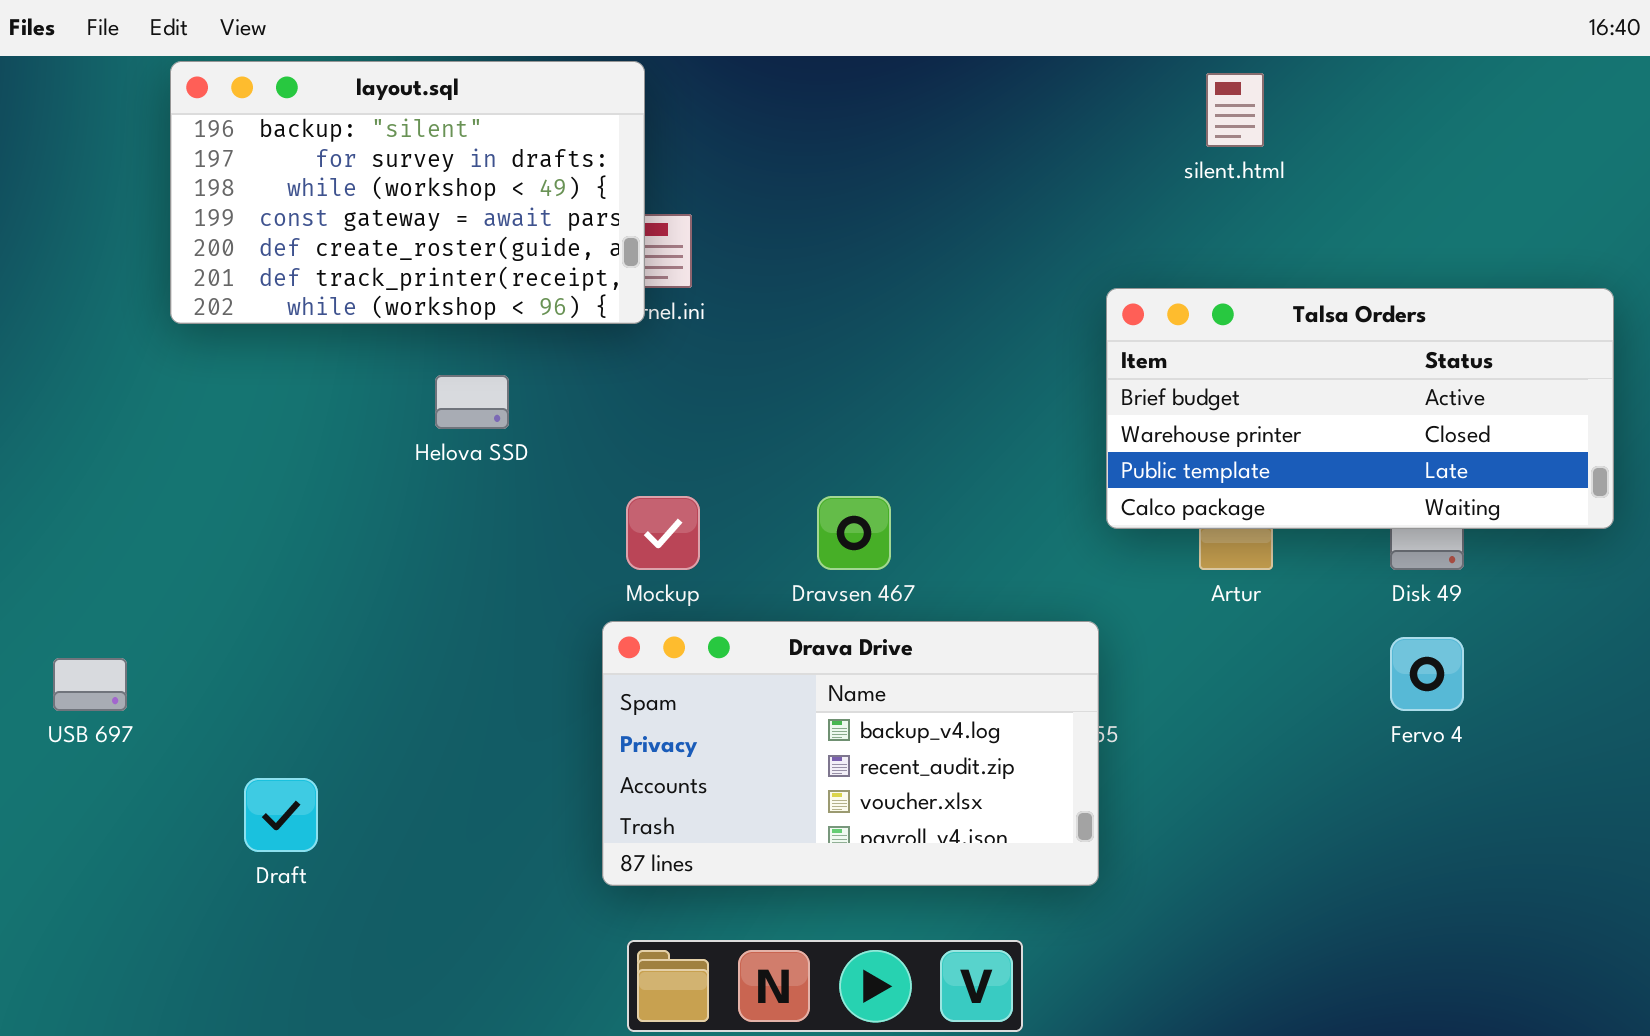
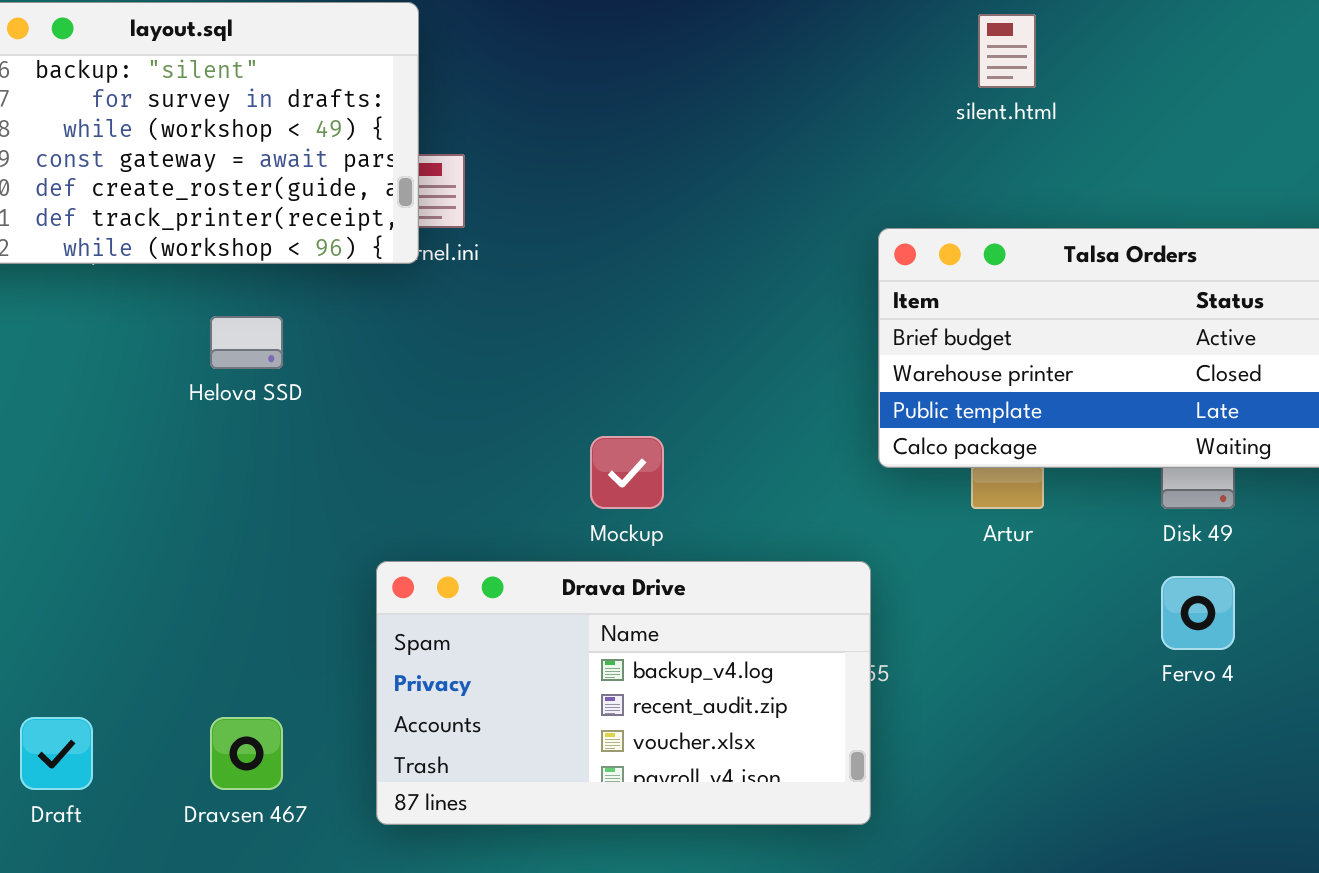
Mockup: [626,496,700,570] -> [590,436,664,509], moved
Dravsen 467: [817,496,891,570] -> [210,717,283,790], moved

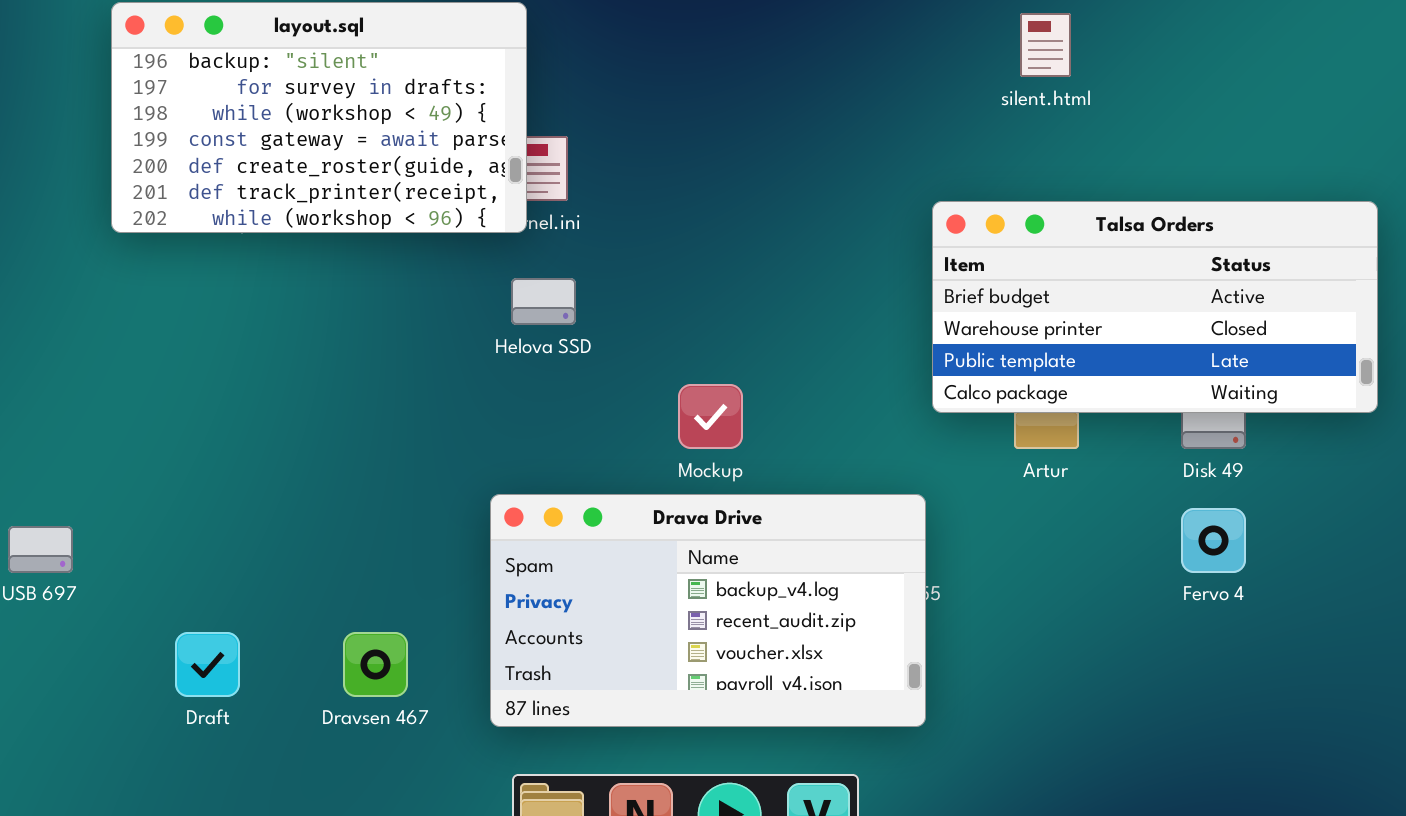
Helova SSD: [210,316,283,369] -> [511,278,576,325], moved

